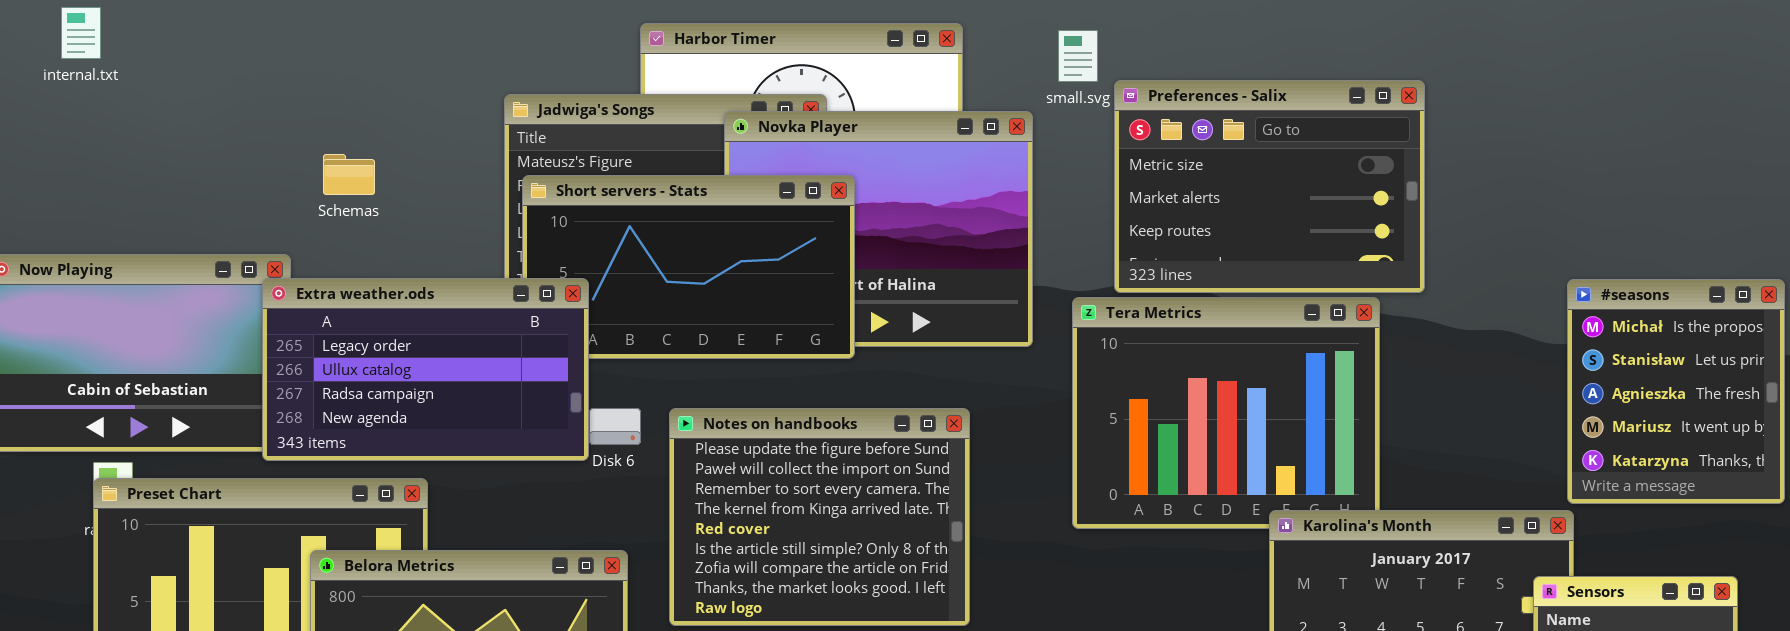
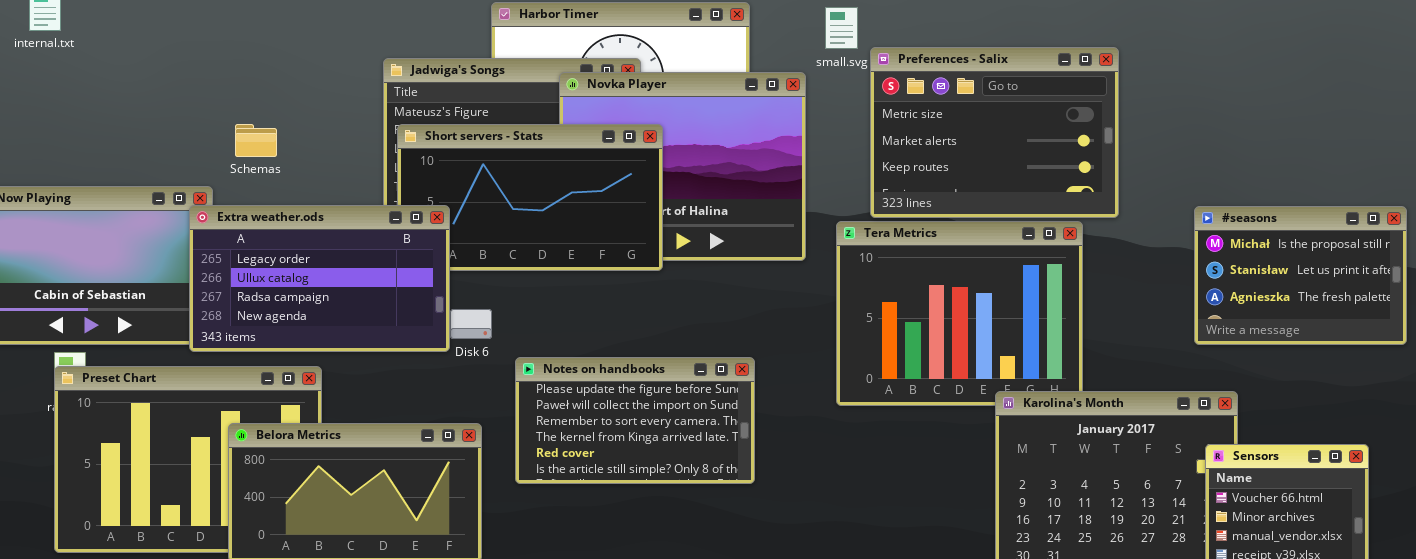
Schemas: [323,154,375,195] -> [235,124,277,157], moved
#seasons: [1567,279,1785,504] -> [1194,206,1407,345], resized
Notes on handbooks: [669,408,970,626] -> [515,357,755,484], resized

